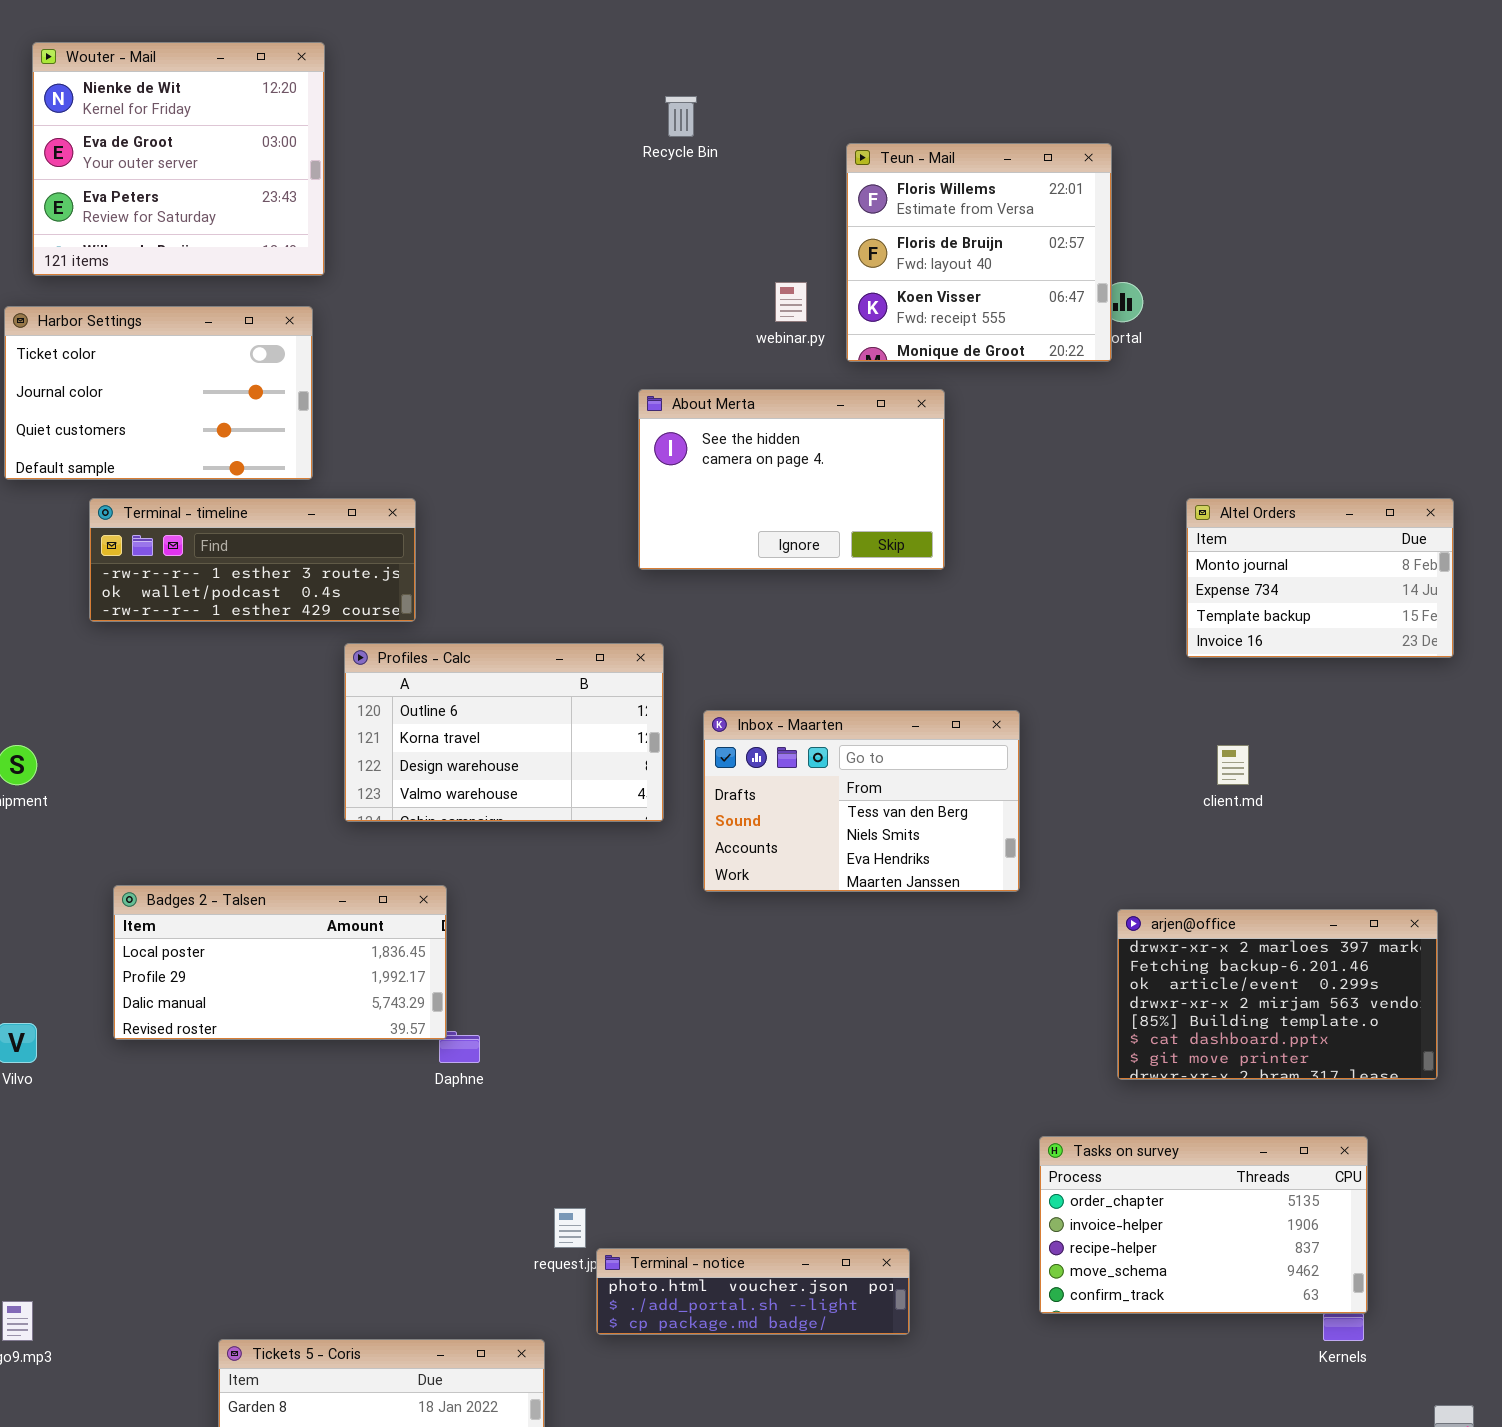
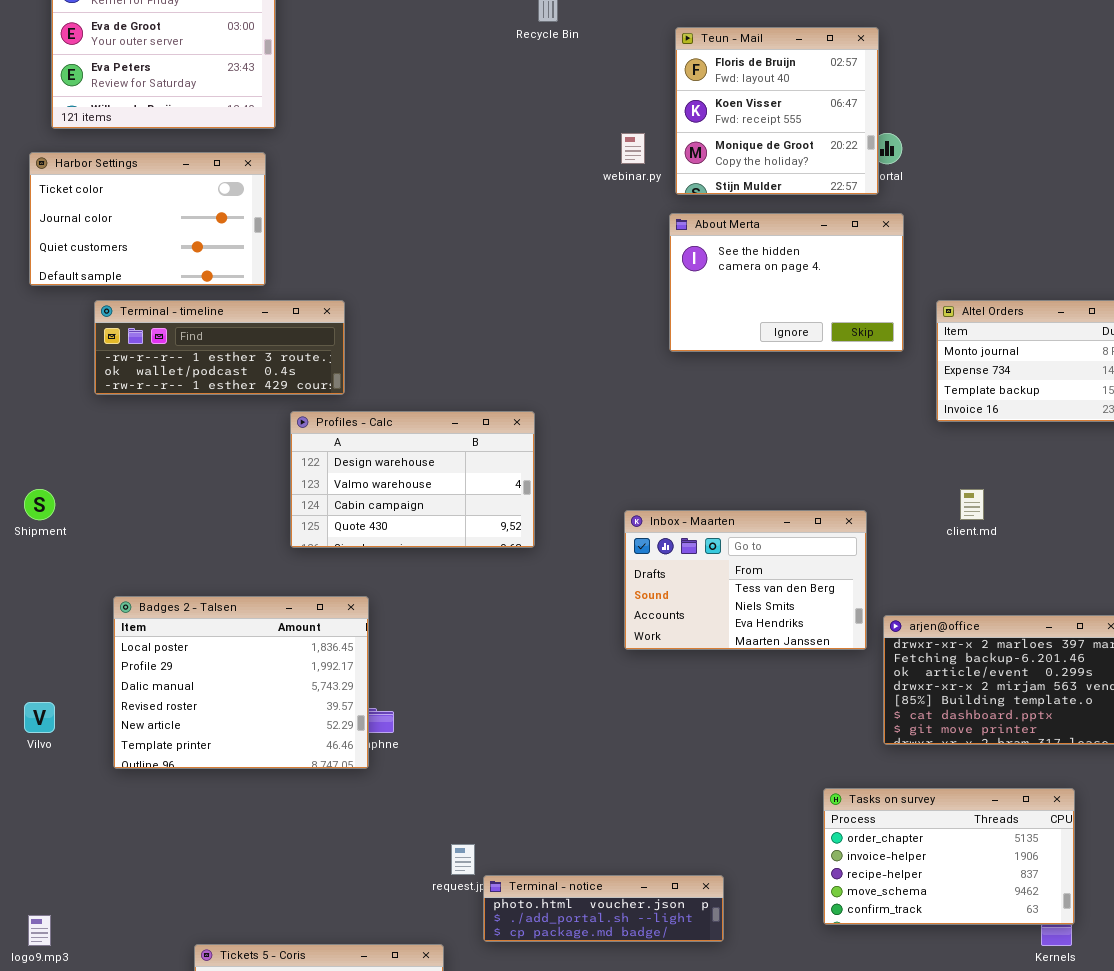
Teun - Mail: [846,143,1112,362] -> [675,27,879,195], scrolled down 1 row
About Merta: [638,389,945,570] -> [669,213,904,352], moved
Profiles - Calc: [344,643,664,822] -> [290,411,535,548], scrolled down 2 rows
Inbox - Maarten: [703,710,1020,892] -> [624,510,867,650], moved
Badges 2 - Talsen: [113,885,447,1040] -> [113,596,369,769], resized

